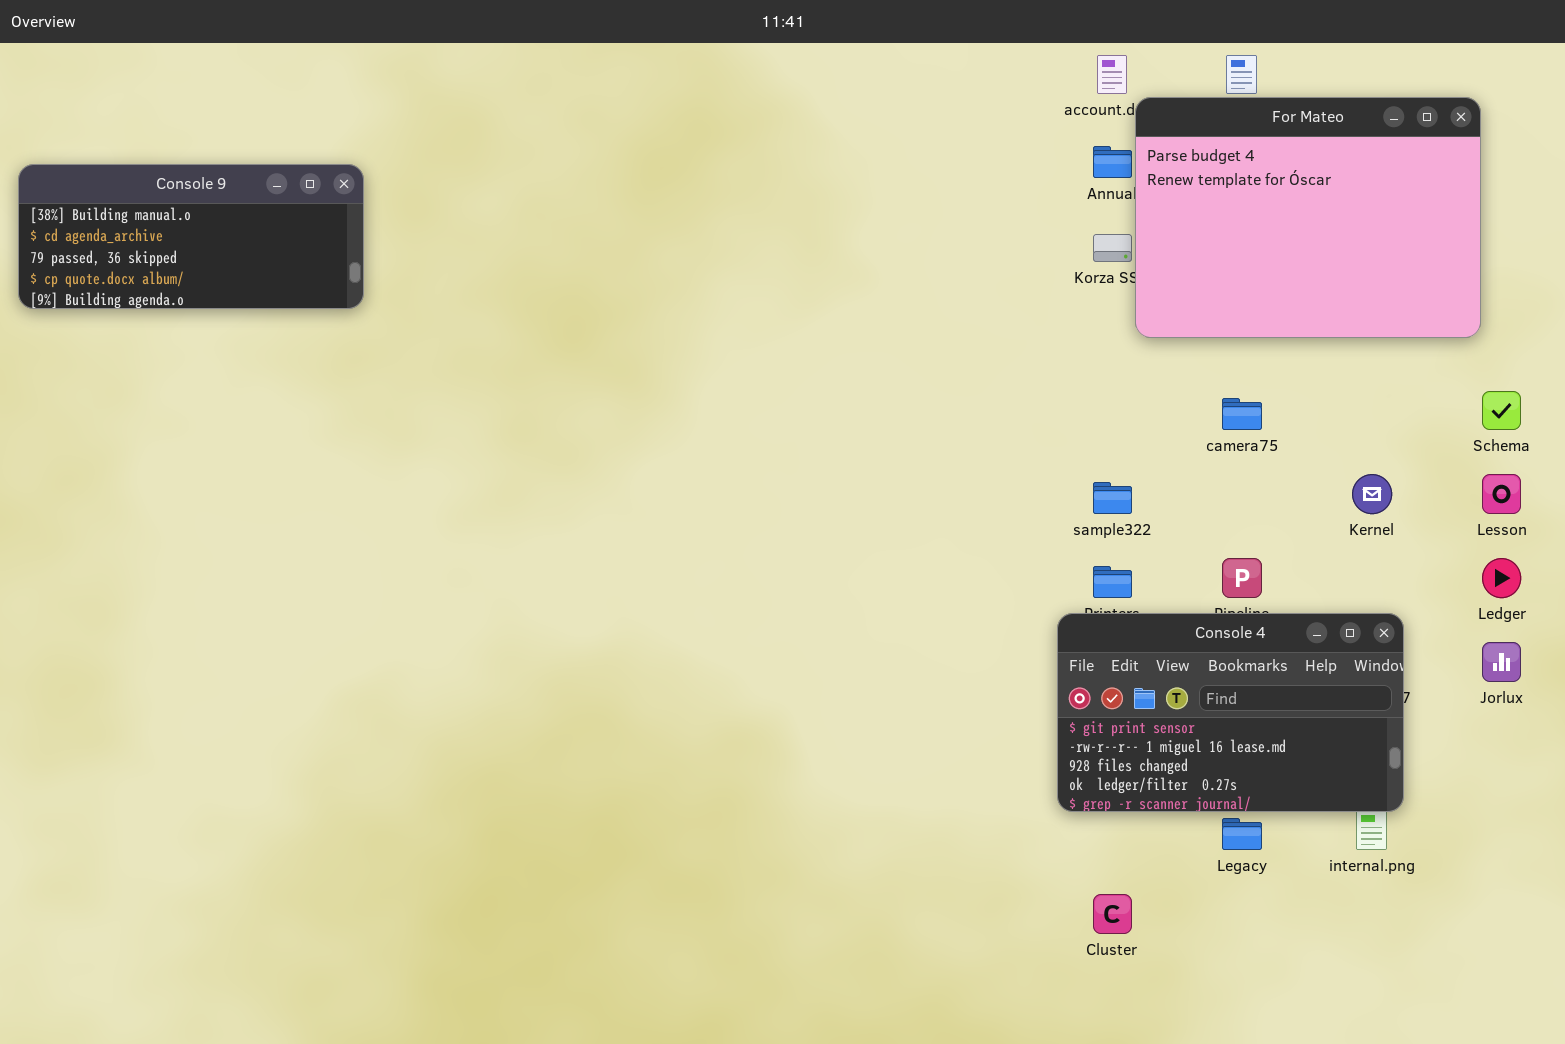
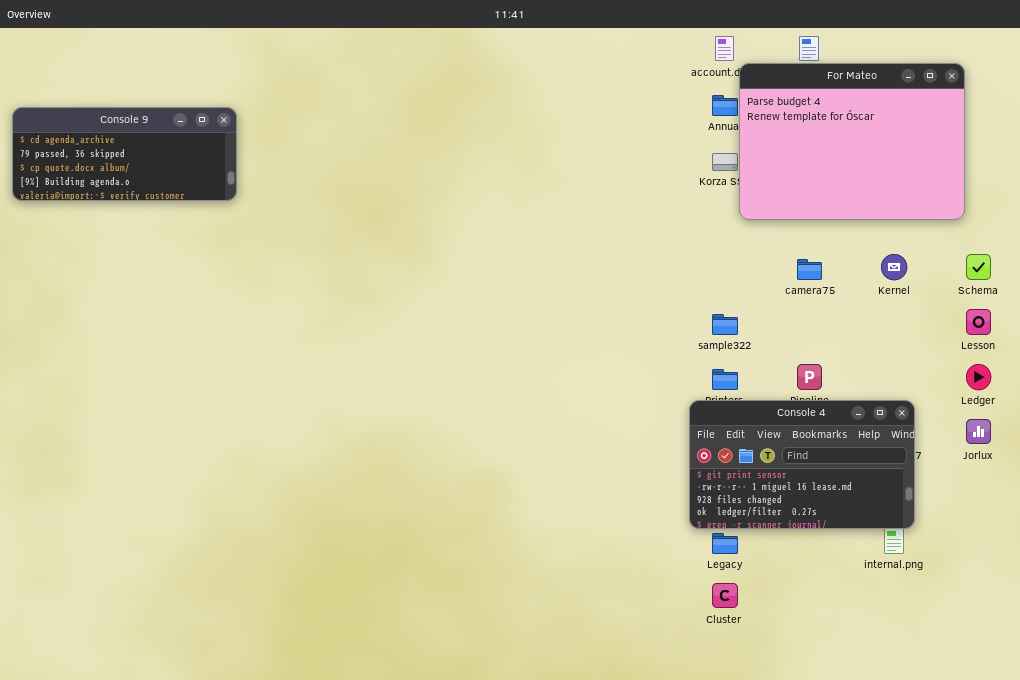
Console 9: [18,164,364,309] -> [12,107,237,201], scrolled down 1 row
Kernel: [1352,474,1392,514] -> [881,254,907,280], moved
Legacy: [1222,818,1262,850] -> [712,533,738,554], moved

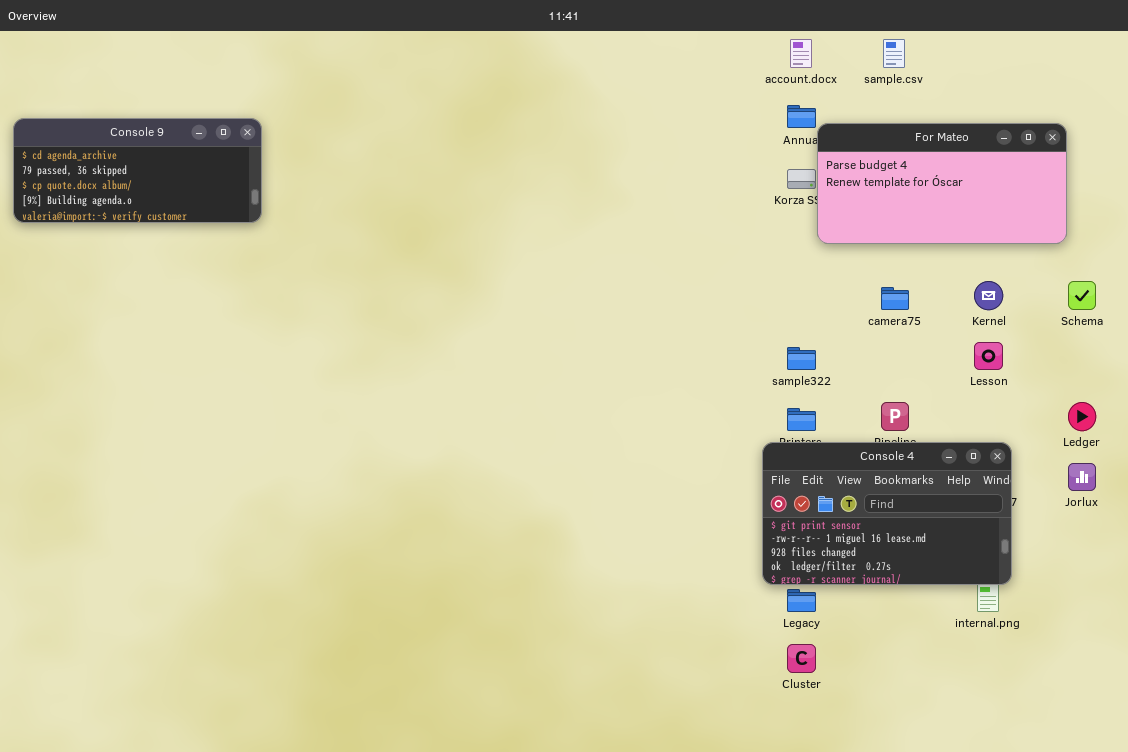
For Mateo: [739,63,965,220] -> [817,123,1067,244], resized
Lesson: [966,309,991,335] -> [974,342,1003,370], moved

